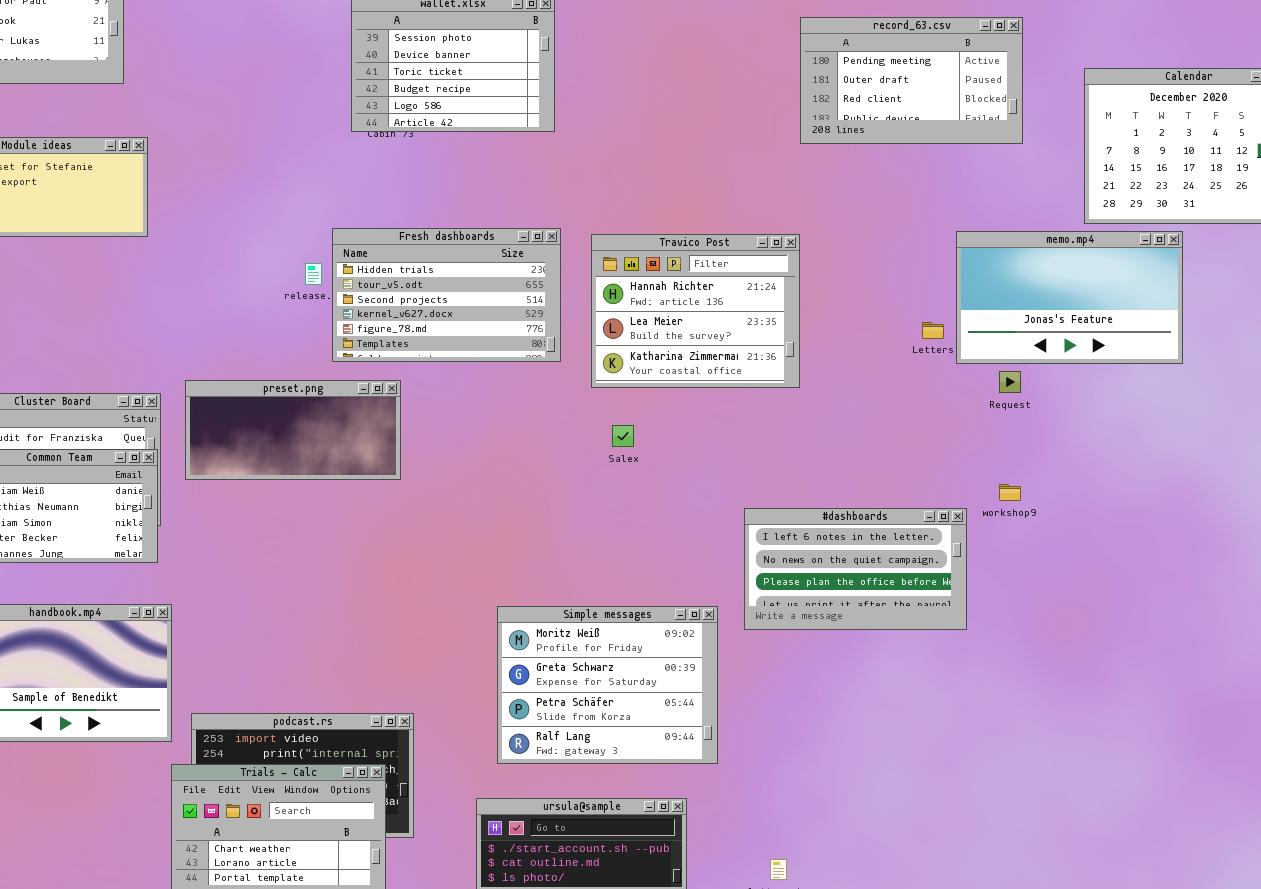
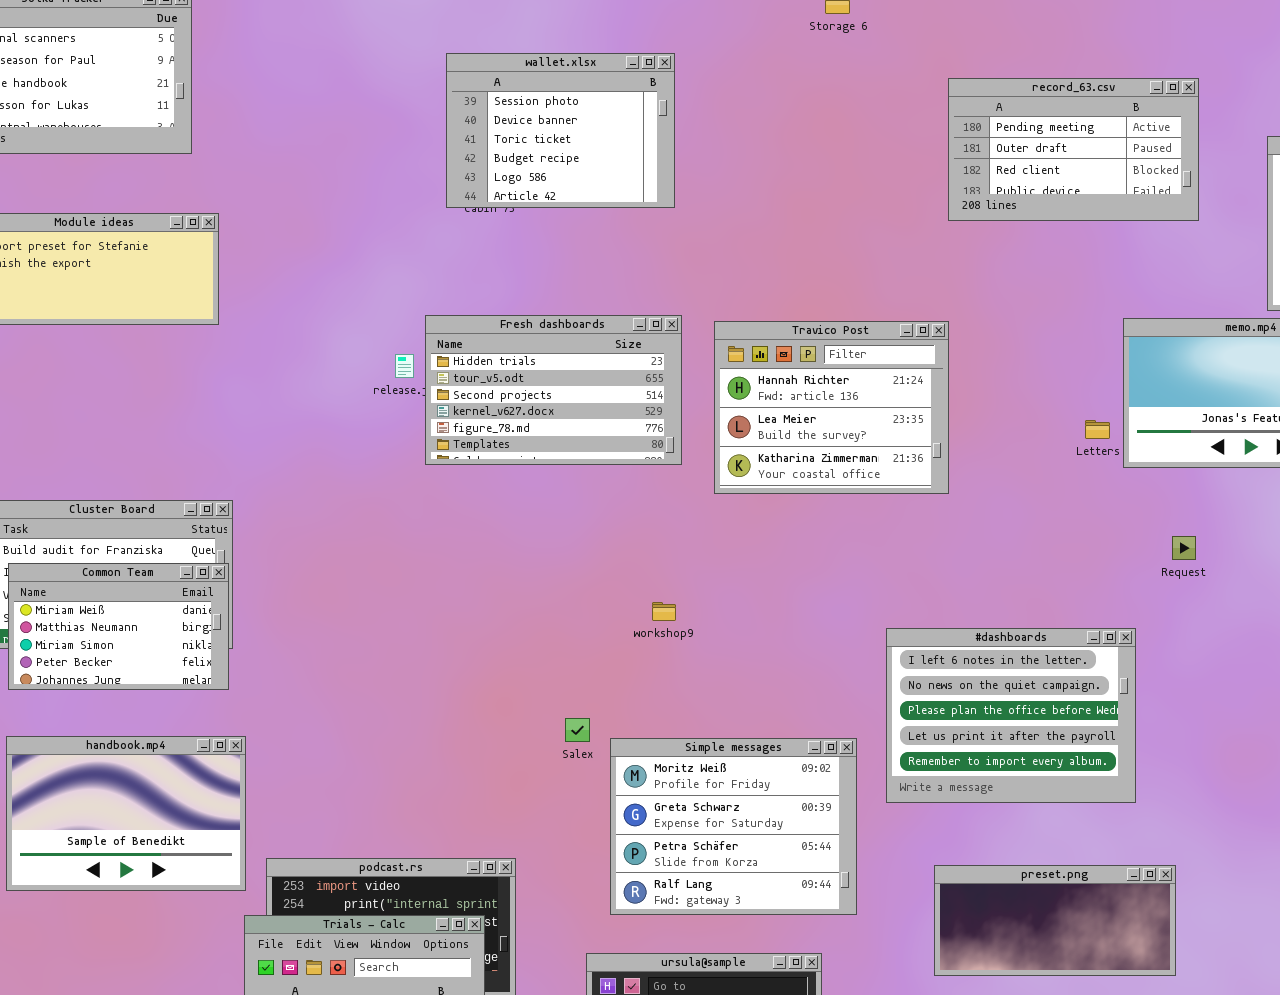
Request: [999,371,1021,393] -> [1172,536,1196,560], moved
preset.png: [185,380,401,480] -> [934,865,1176,976], moved
Salex: [612,425,634,447] -> [565,718,590,742], moved
workshop9: [999,484,1021,501] -> [652,602,676,621], moved
#dashboards: [744,508,967,630] -> [886,628,1136,803], resized

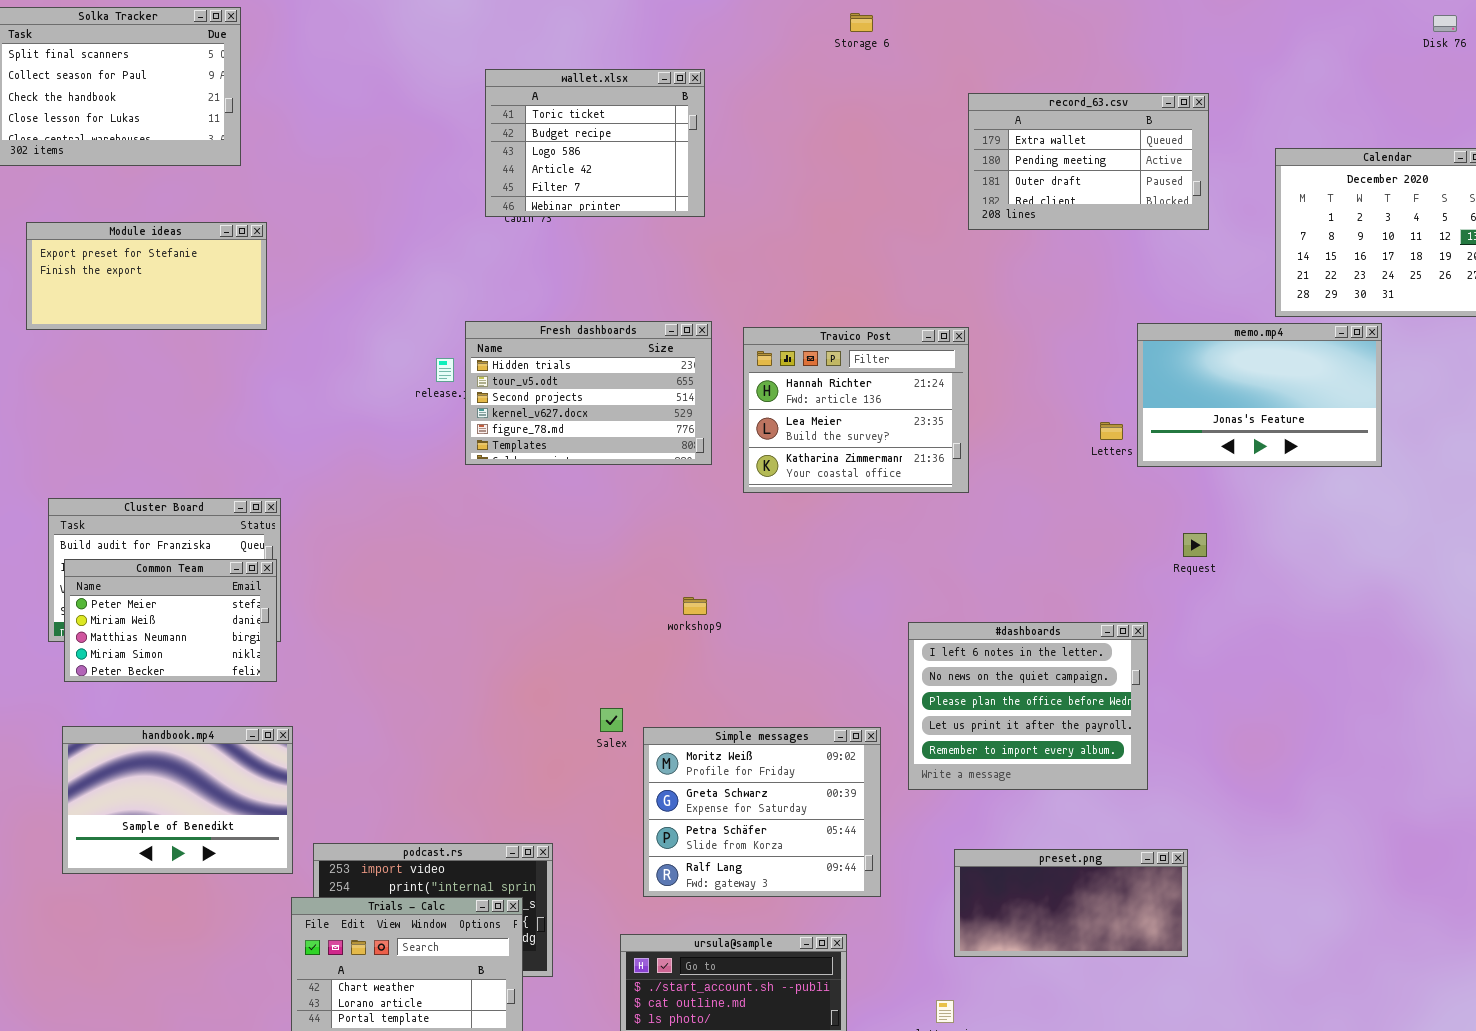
wallet.xlsx: [446,53,675,208] -> [485,69,705,217], scrolled down 2 rows
record_63.csv: [948,78,1199,221] -> [968,93,1209,230], scrolled up 1 row
Common Team: [8,563,229,690] -> [64,559,277,682], scrolled up 1 row

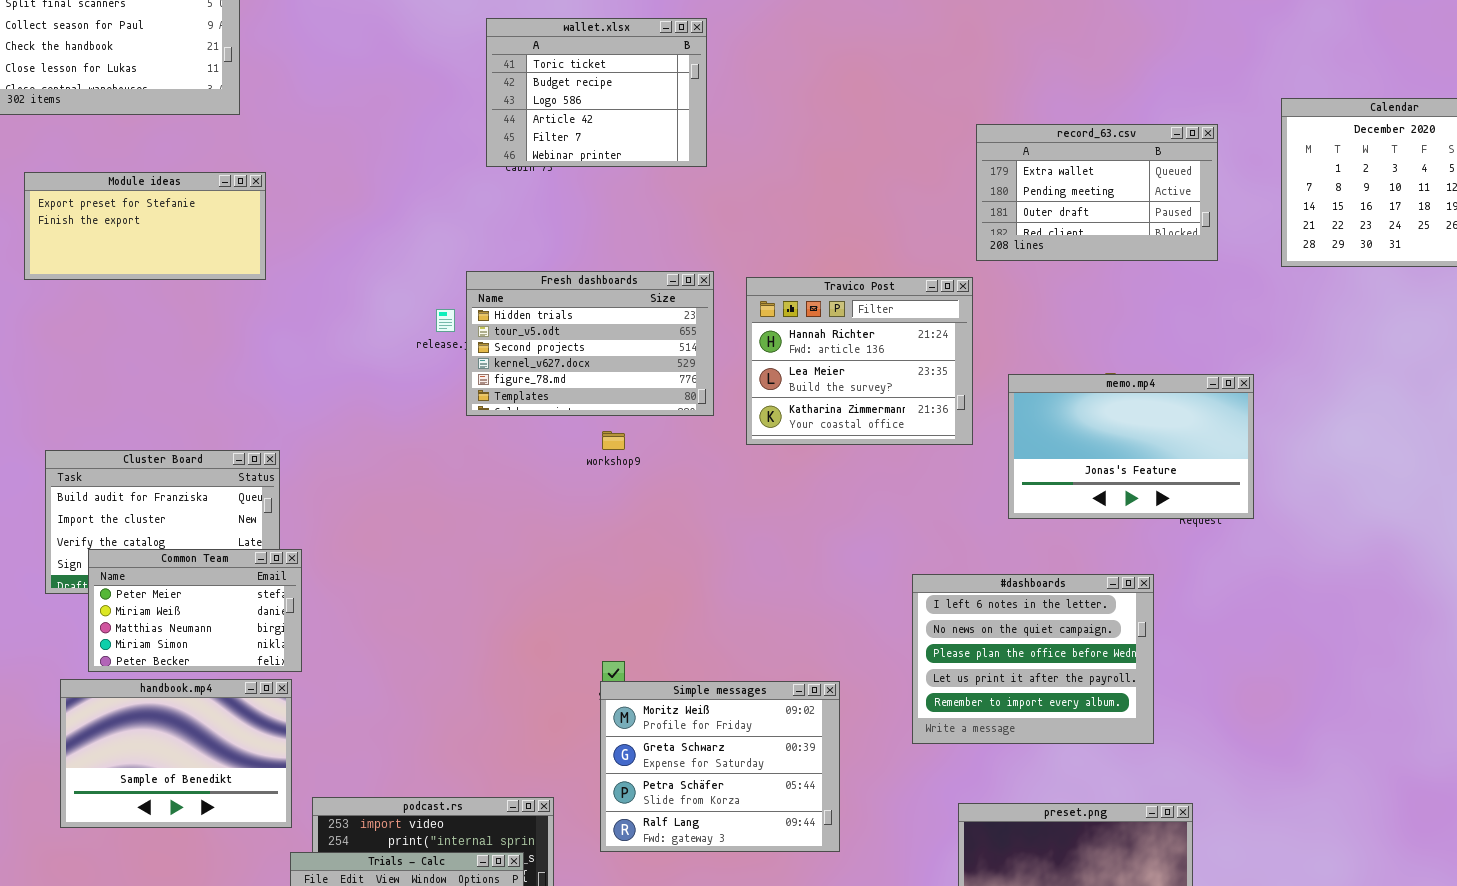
record_63.csv: [968,93,1209,230] -> [976,124,1218,261], moved
memo.mp4: [1137,323,1382,467] -> [1008,374,1254,519], moved
Common Team: [64,559,277,682] -> [88,549,302,672], moved
workshop9: [683,597,707,615] -> [602,431,625,450], moved
Simple messages: [643,727,881,897] -> [600,681,840,852], moved

